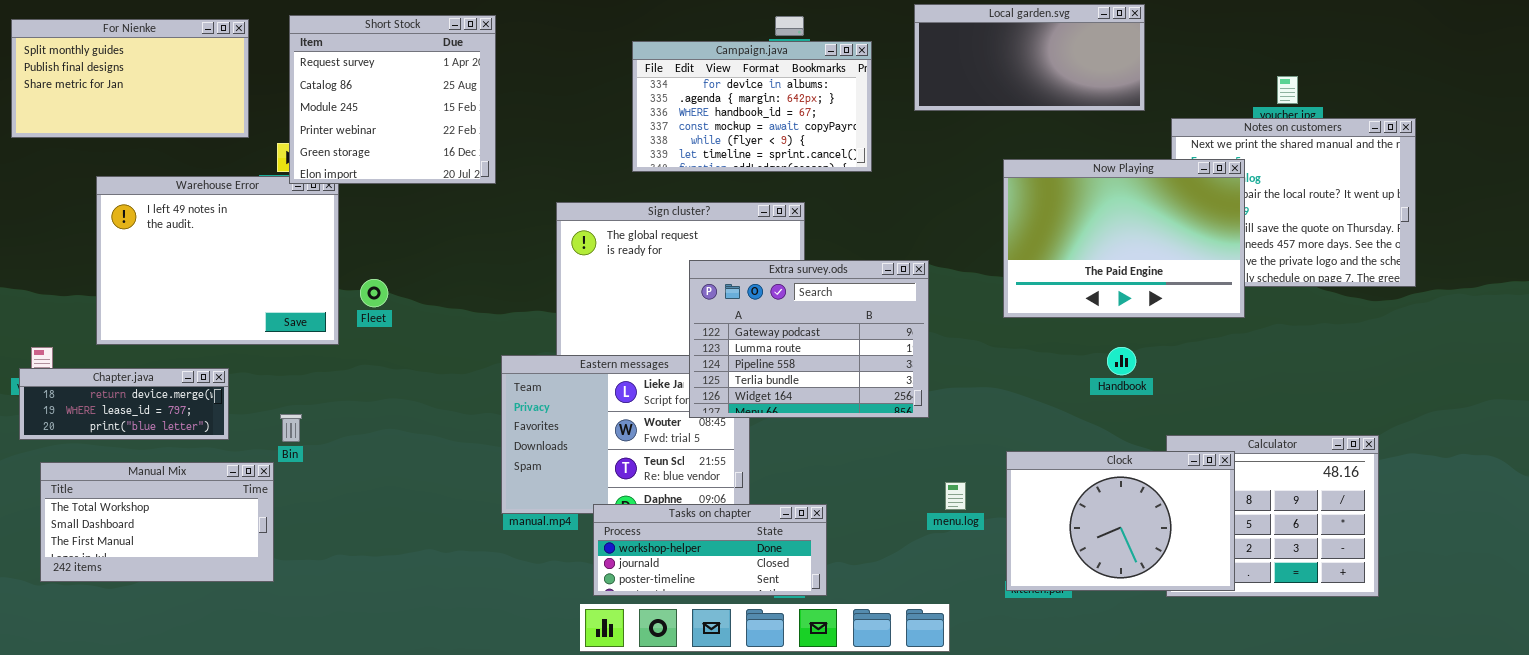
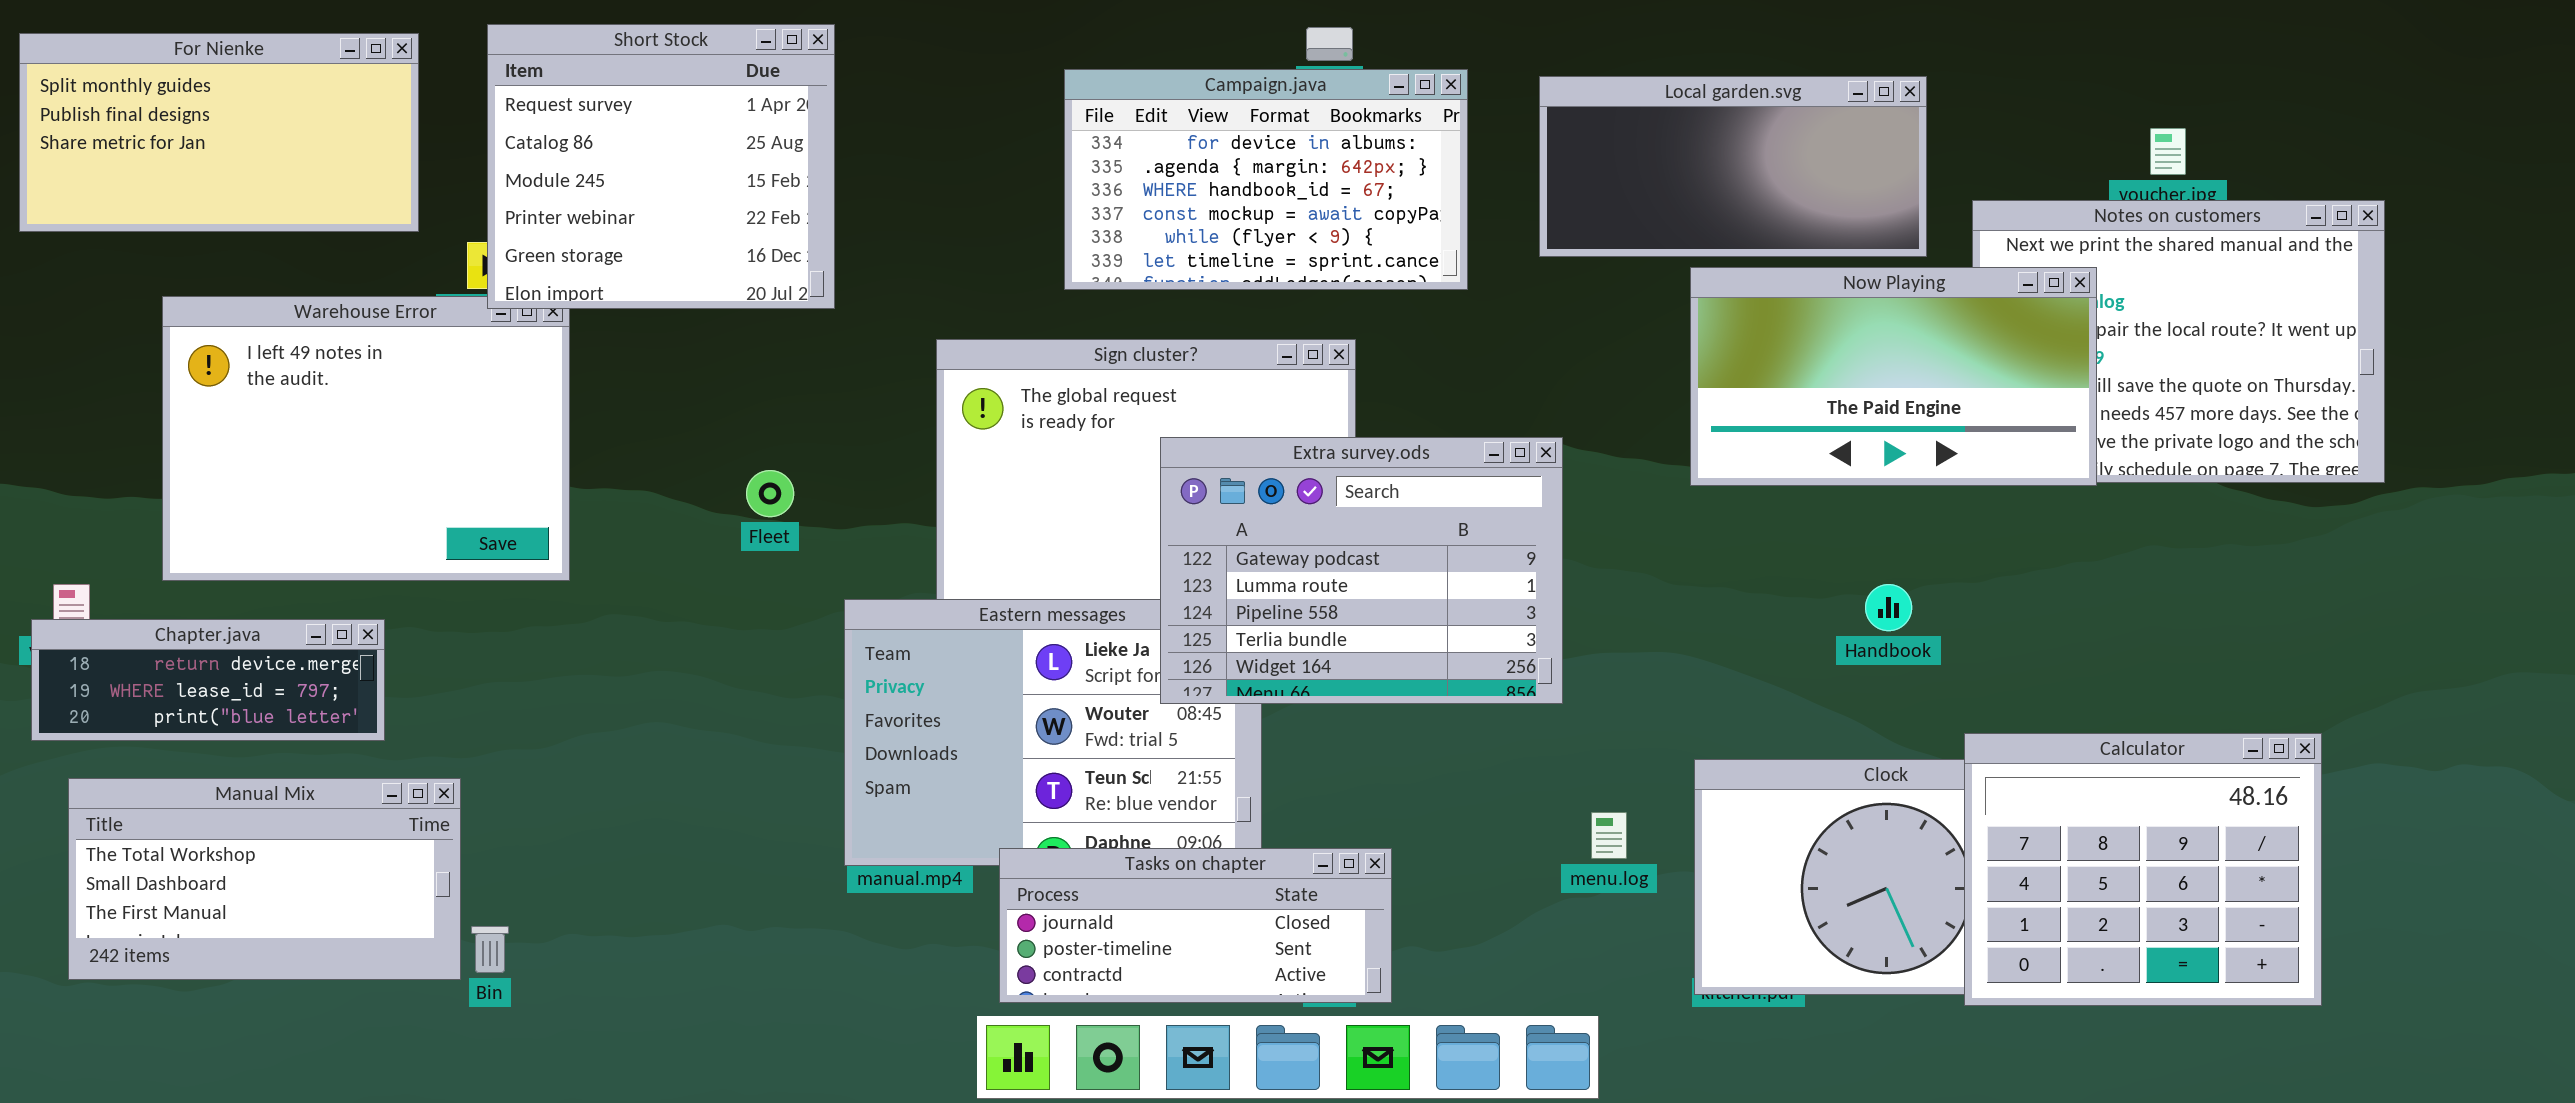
Local garden.svg: [914,4,1145,111] -> [1539,76,1927,257], moved
Now Playing: [1003,159,1245,318] -> [1690,267,2097,486], resized
Fleet: [360,279,388,307] -> [746,470,794,517], moved
Bin: [280,414,302,442] -> [471,926,509,973], moved
Calculator: [1166,435,1379,597] -> [1964,733,2322,1006], raised
Tasks on chapter: [593,504,827,596] -> [999,848,1392,1003], scrolled down 1 row

